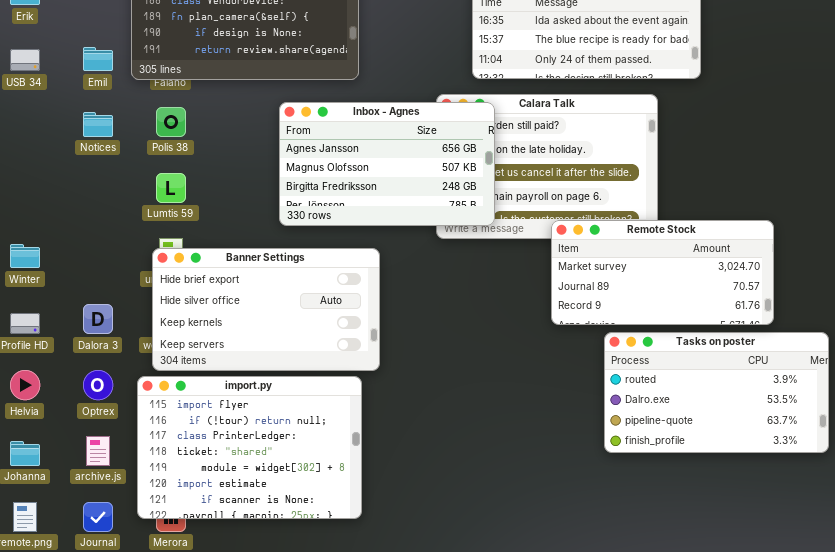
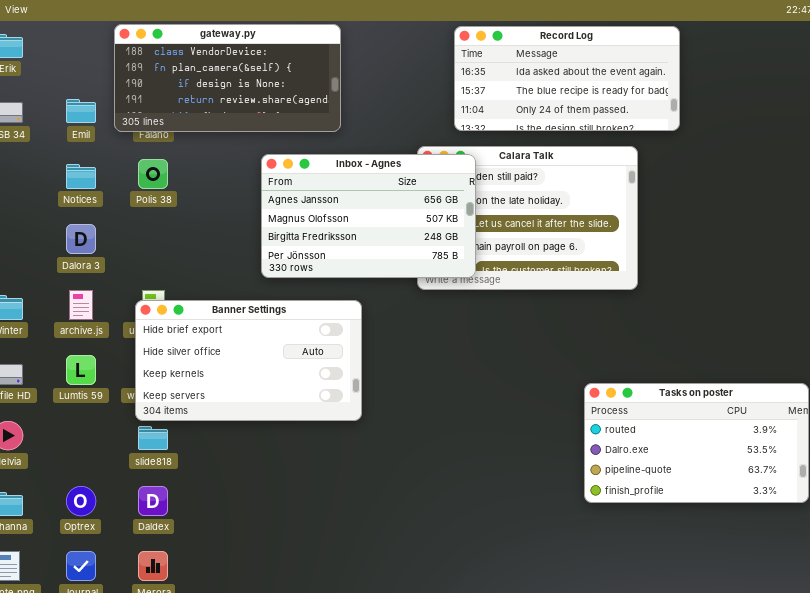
Lumtis 59: [156,173,186,203] -> [66,355,96,385], moved
Remote Stock: [551,220,774,325] -> none, closed
Dalora 3: [83,304,113,334] -> [66,224,96,254], moved
Optrex: [83,370,113,400] -> [66,486,96,516], moved
import.py: [137,376,362,519] -> none, closed
archive.js: [86,436,110,466] -> [69,290,93,320], moved

